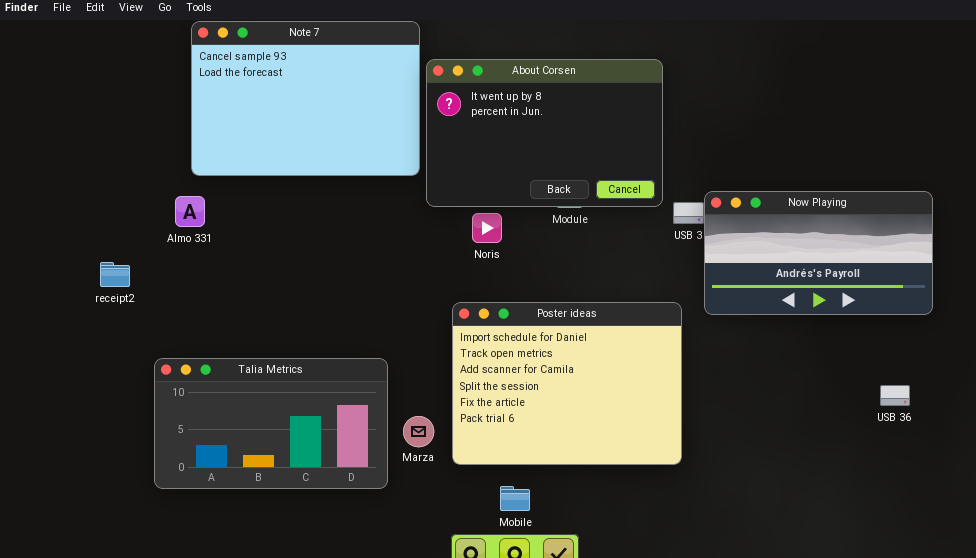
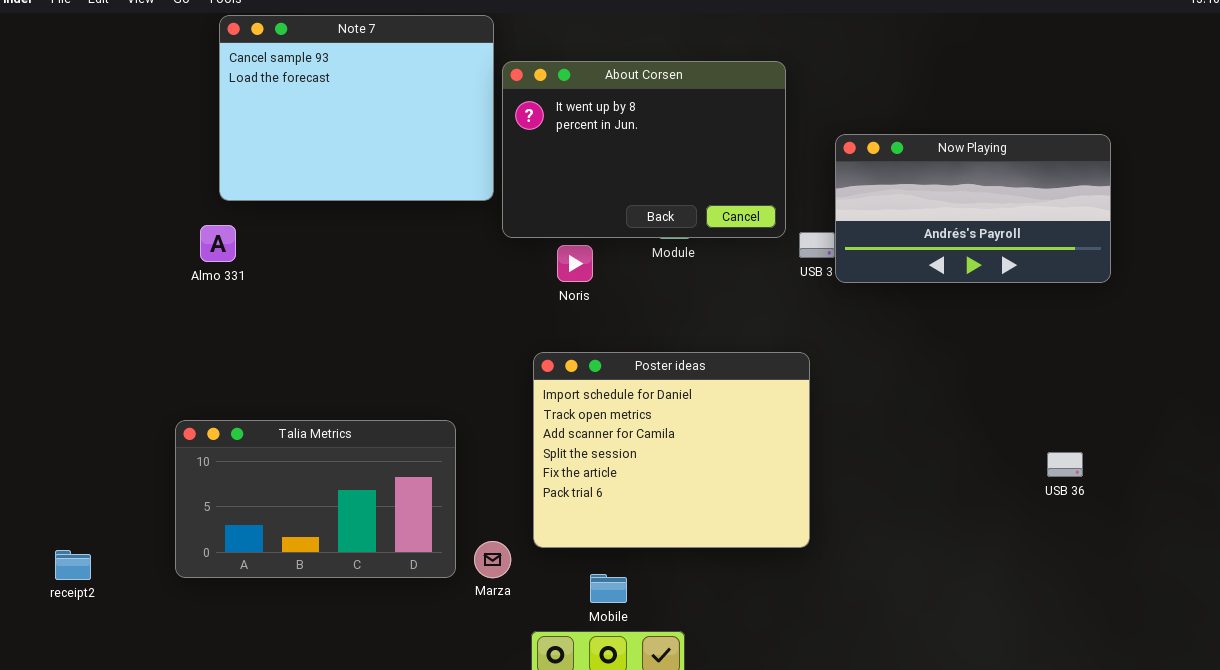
Now Playing: [704,191,933,315] -> [835,134,1111,283], moved
receipt2: [100,262,130,287] -> [55,550,91,580], moved
Marza: [403,416,434,447] -> [474,541,511,578], moved

